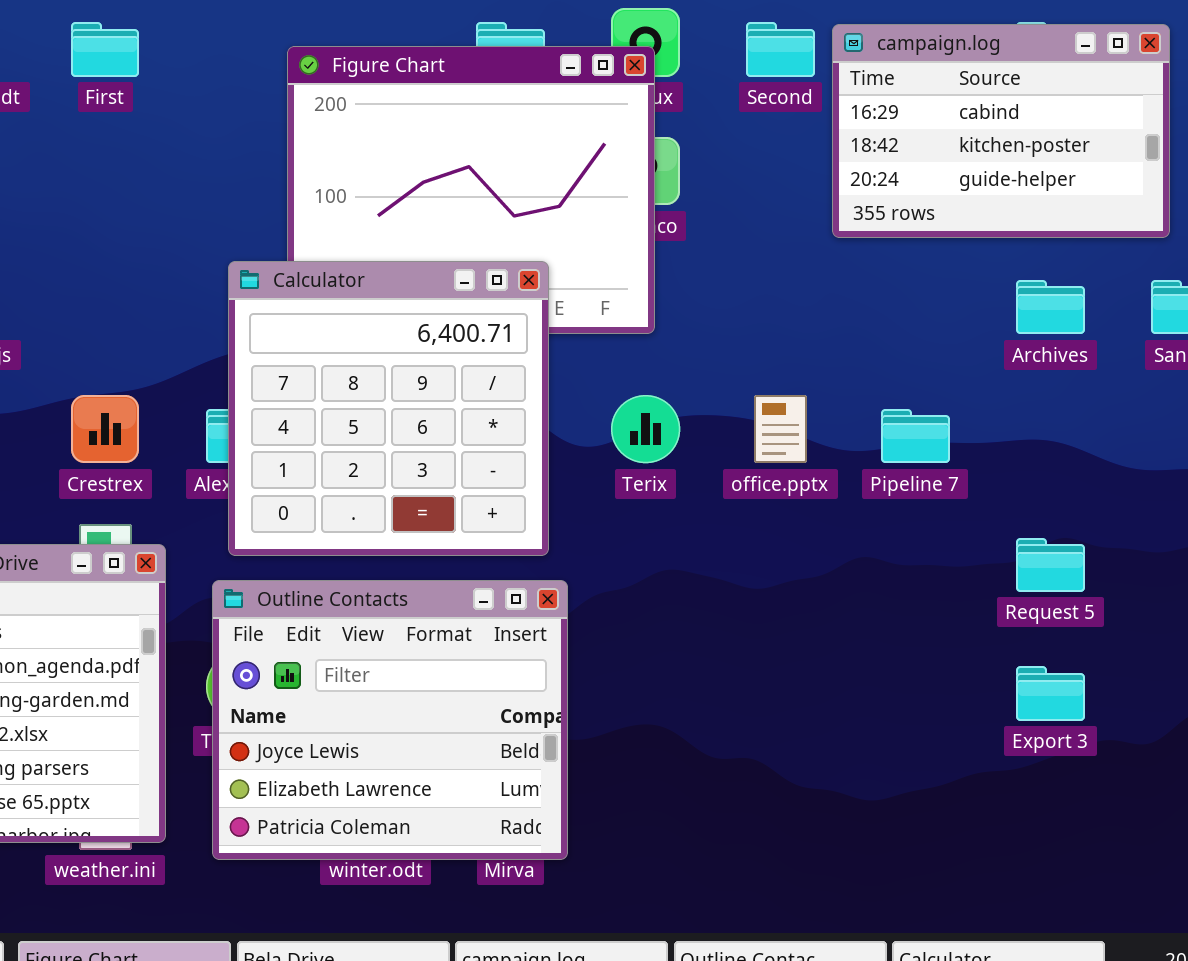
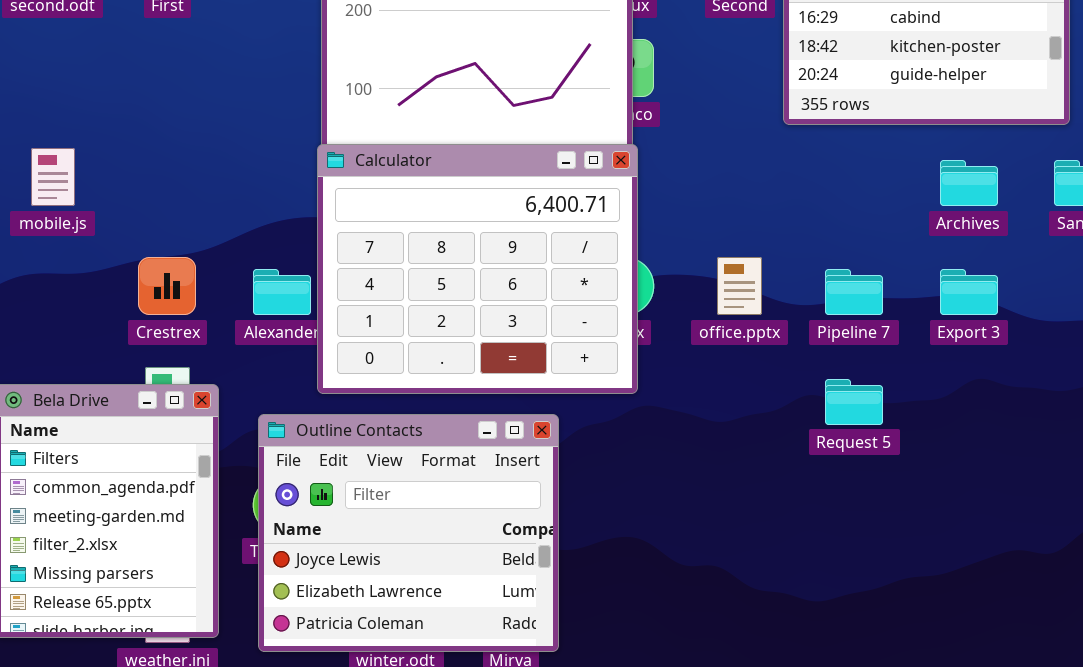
Calculator: [228,261,549,556] -> [317,144,638,394], moved, resized
Request 5: [1016,538,1085,592] -> [825,379,883,425], moved
Export 3: [1016,666,1085,721] -> [940,269,998,315], moved

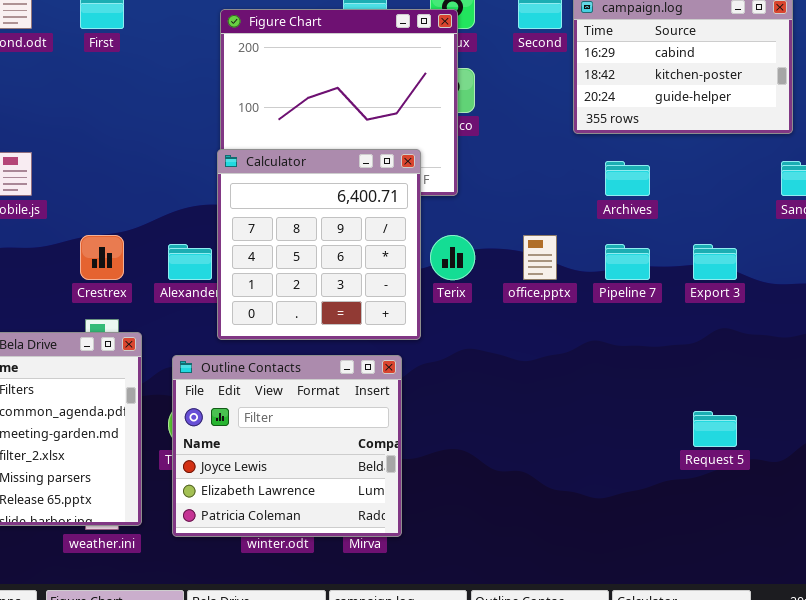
Calculator: [317,144,638,394] -> [217,149,421,340], resized
Archives: [940,160,998,206] -> [605,161,650,196], moved
Request 5: [825,379,883,425] -> [693,411,737,447], moved

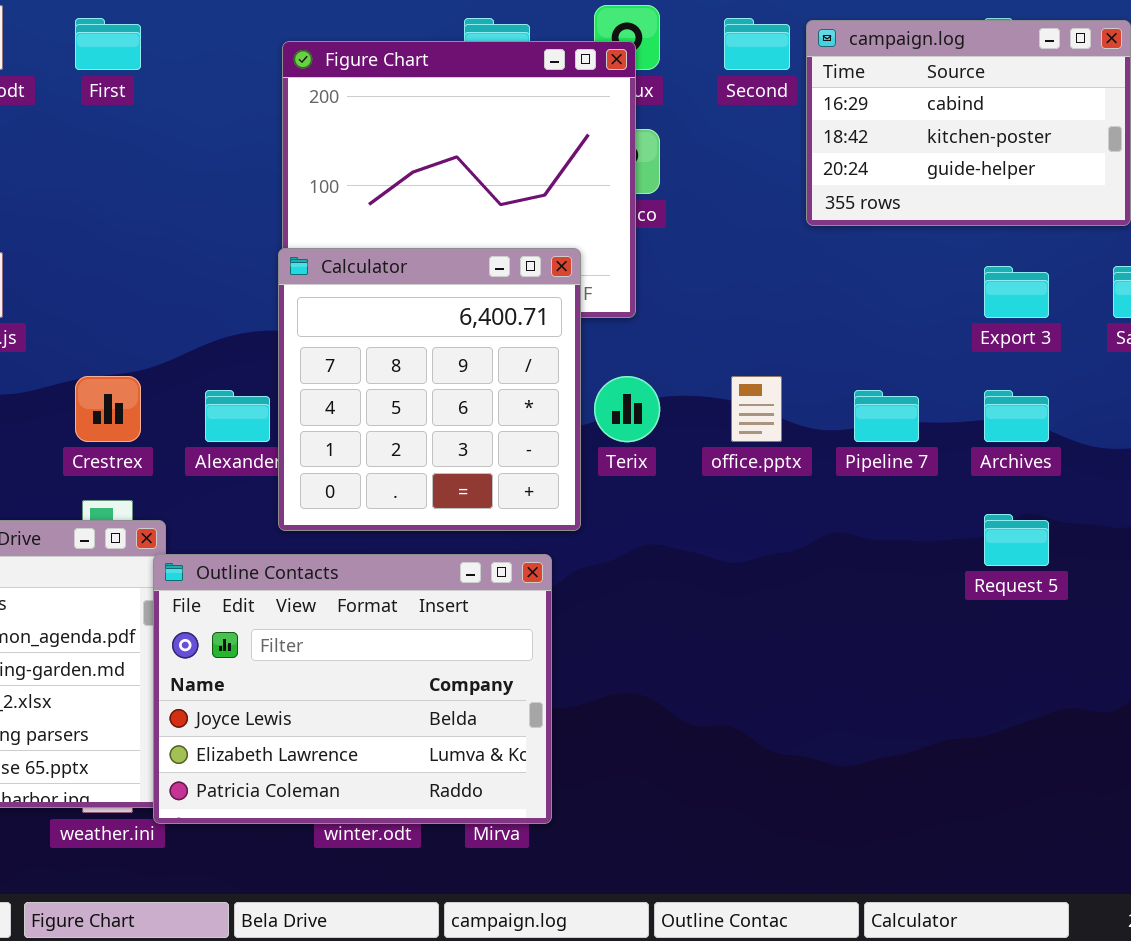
Archives: [605,161,650,196] -> [984,390,1049,442], moved
Export 3: [693,244,737,280] -> [984,266,1049,318], moved
Outline Contacts: [172,355,402,537] -> [153,554,552,824], resized
Request 5: [693,411,737,447] -> [984,514,1049,566], moved

